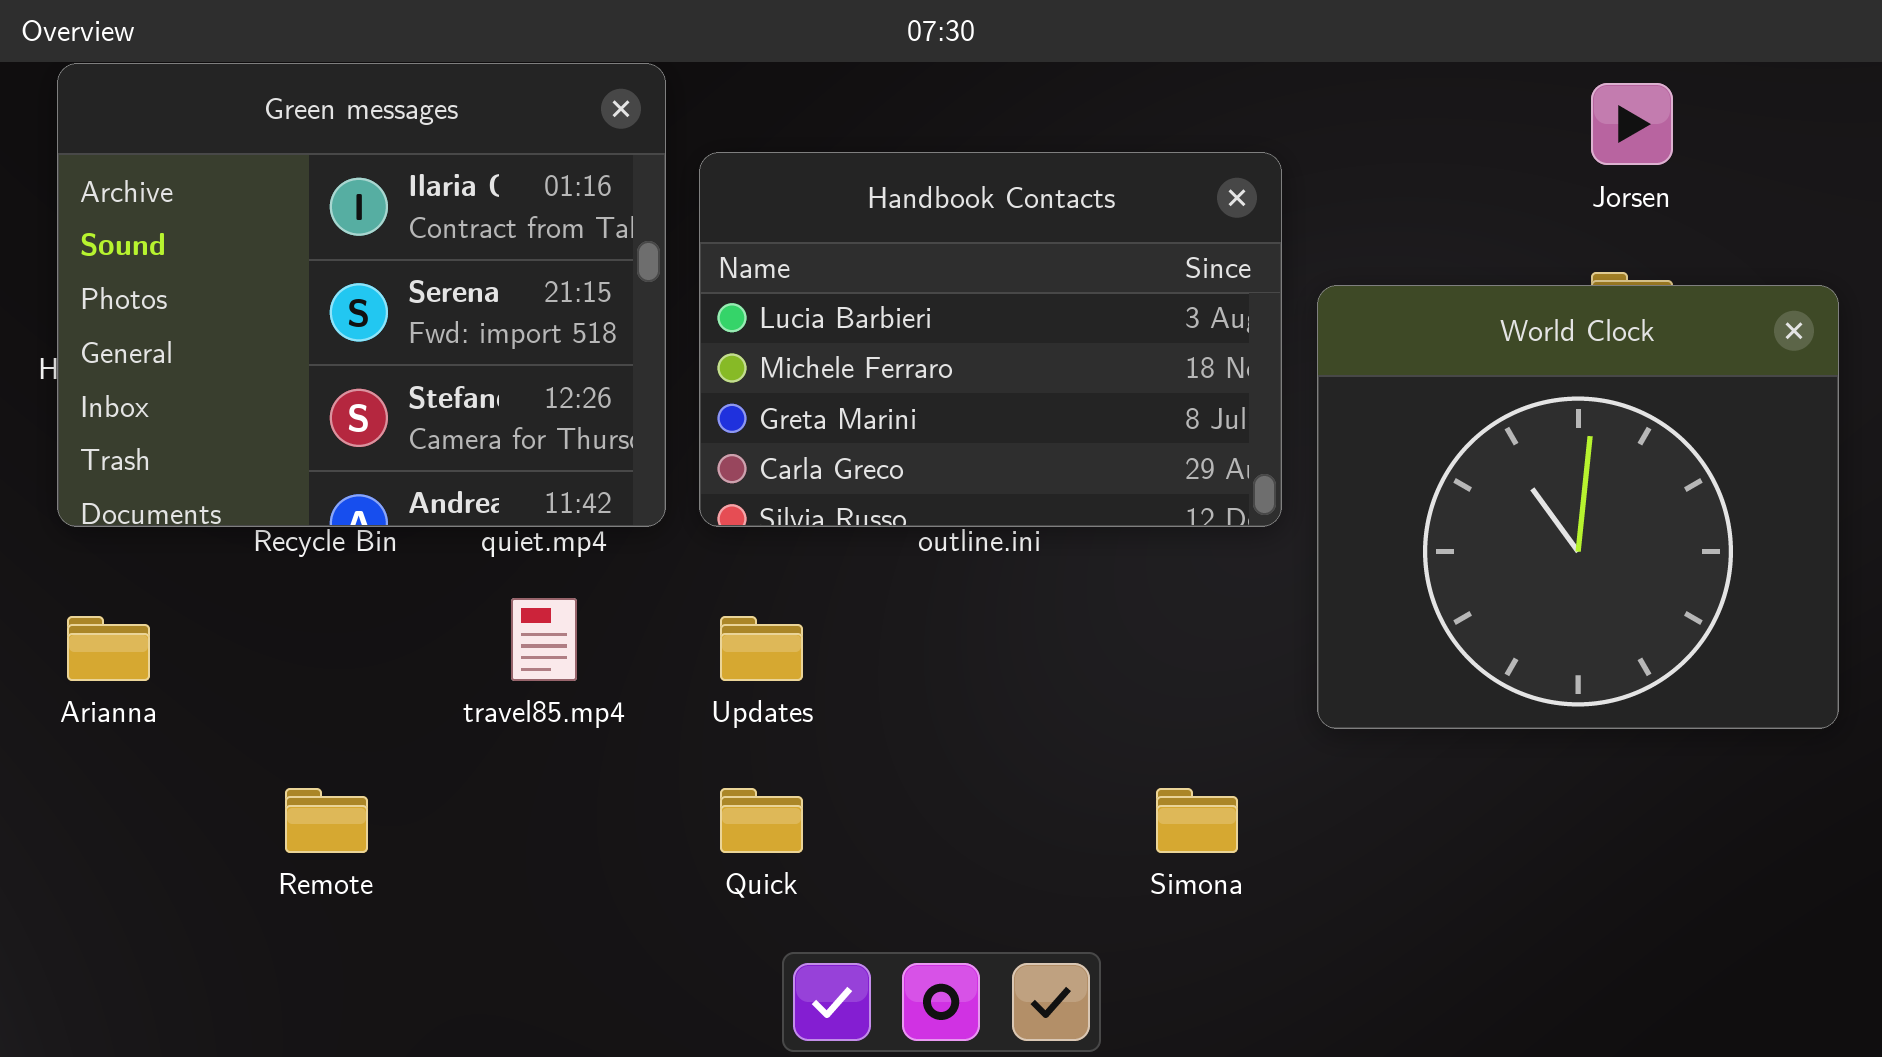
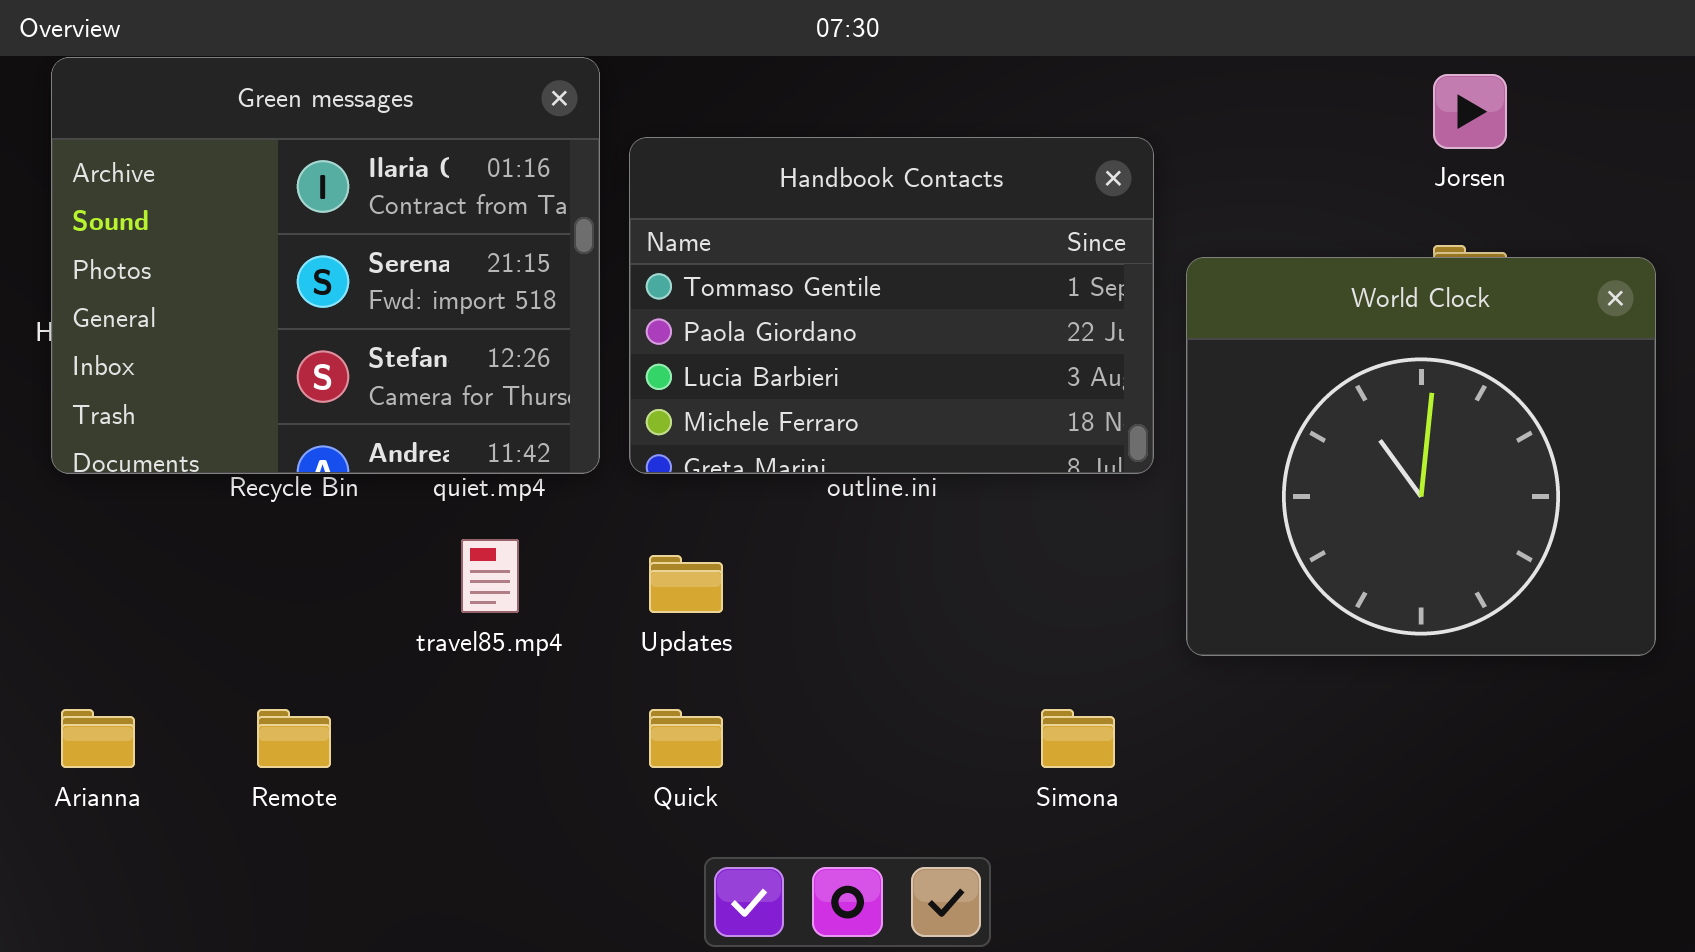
Handbook Contacts: [699,152,1282,527] -> [629,137,1154,474], scrolled up 2 rows
Arianna: [67,616,150,681] -> [61,709,135,768], moved

